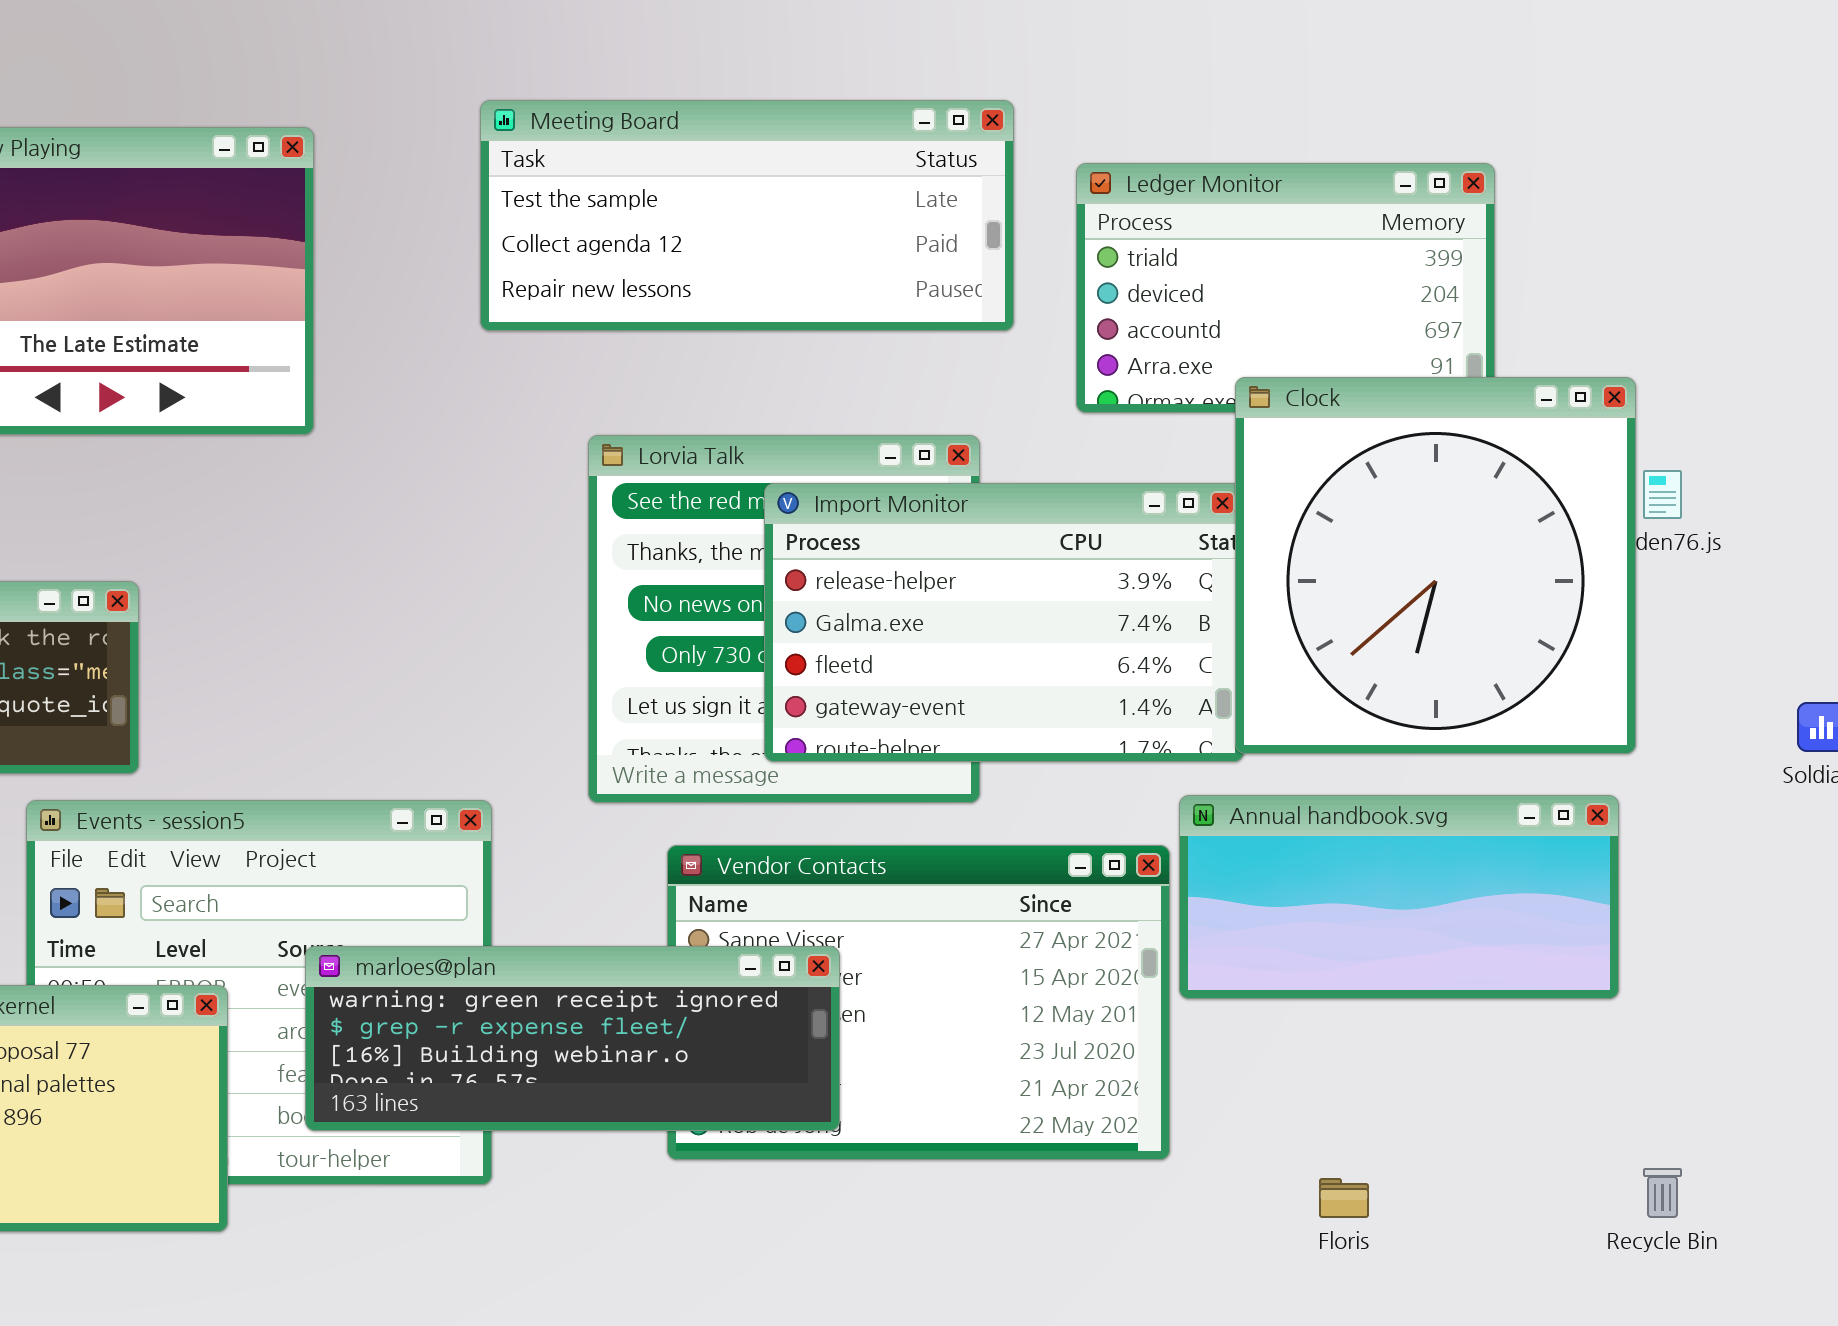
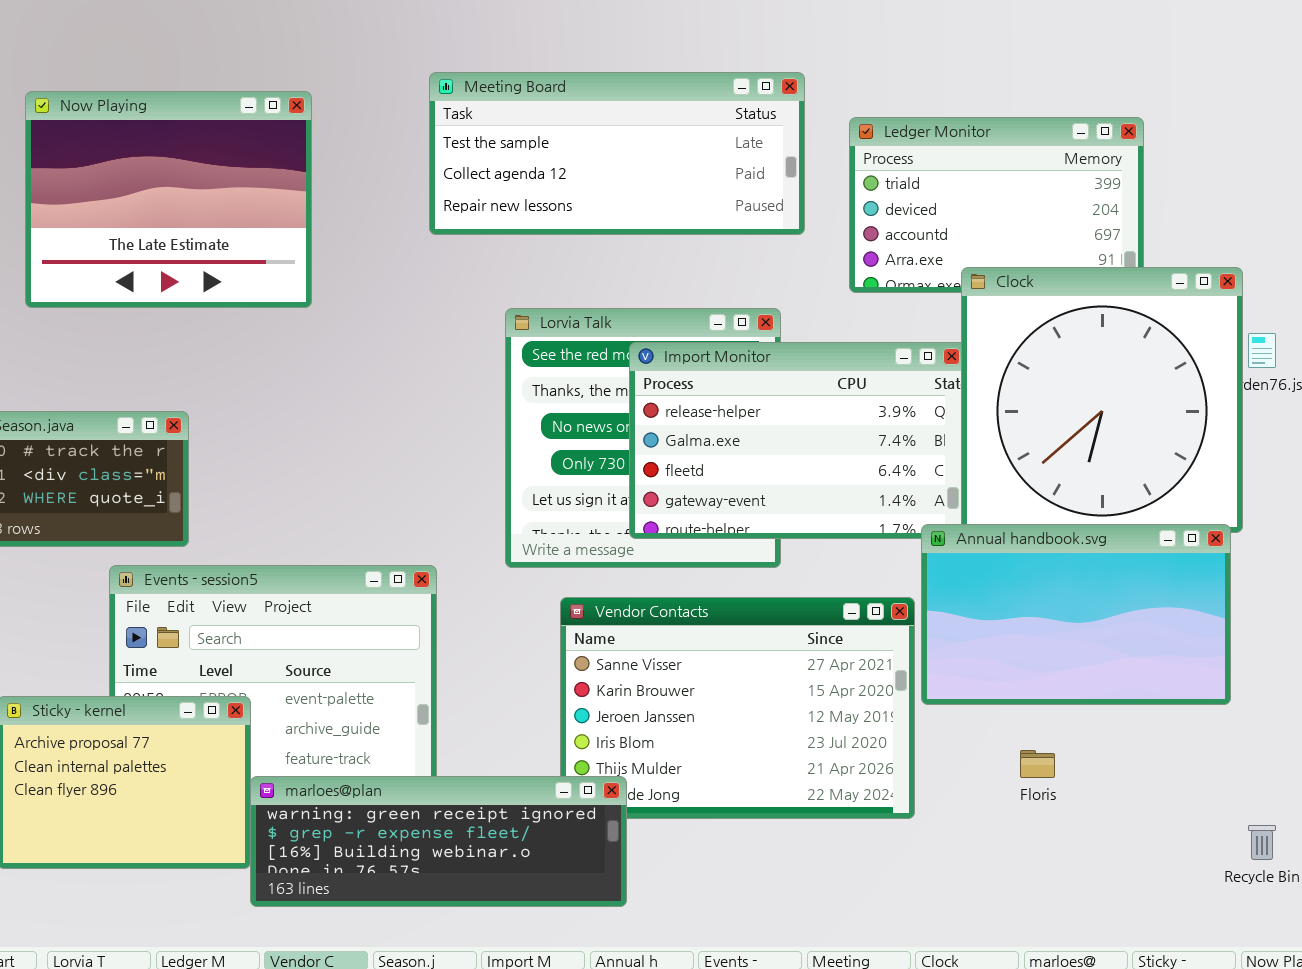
Annual handbook.svg: [1179,795,1619,999] -> [921,524,1231,705], resized
marloes@plan: [305,946,840,1131] -> [250,776,627,907], moved
Floris: [1319,1178,1369,1218] -> [1020,750,1055,778], moved

